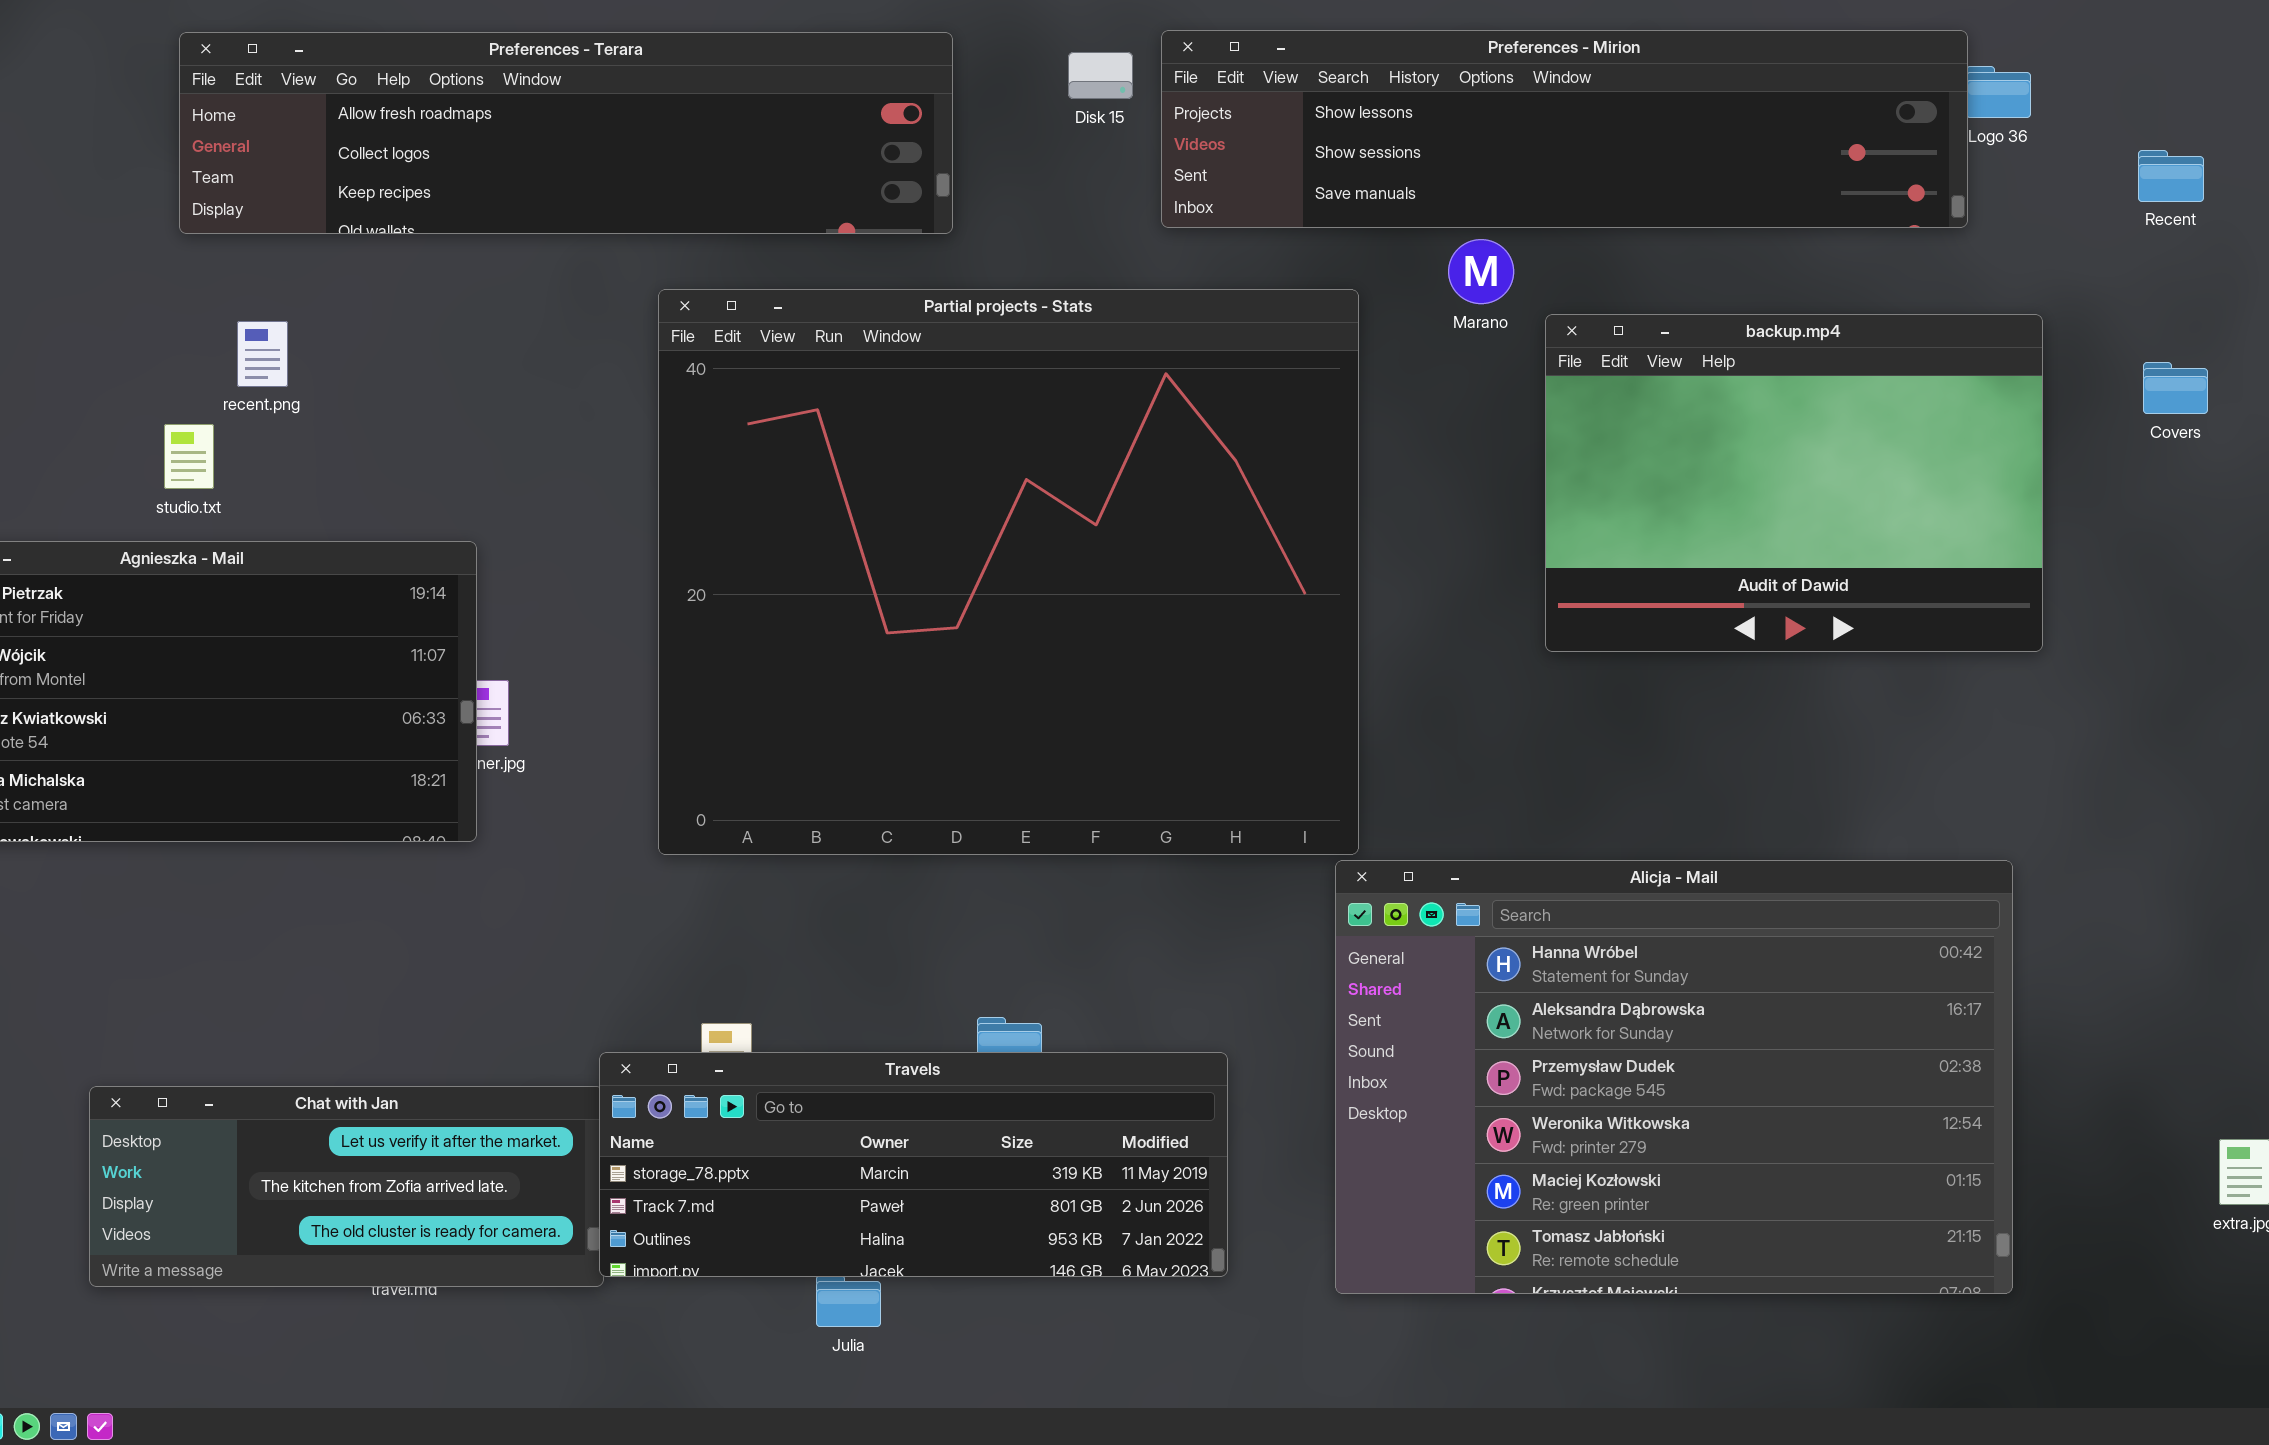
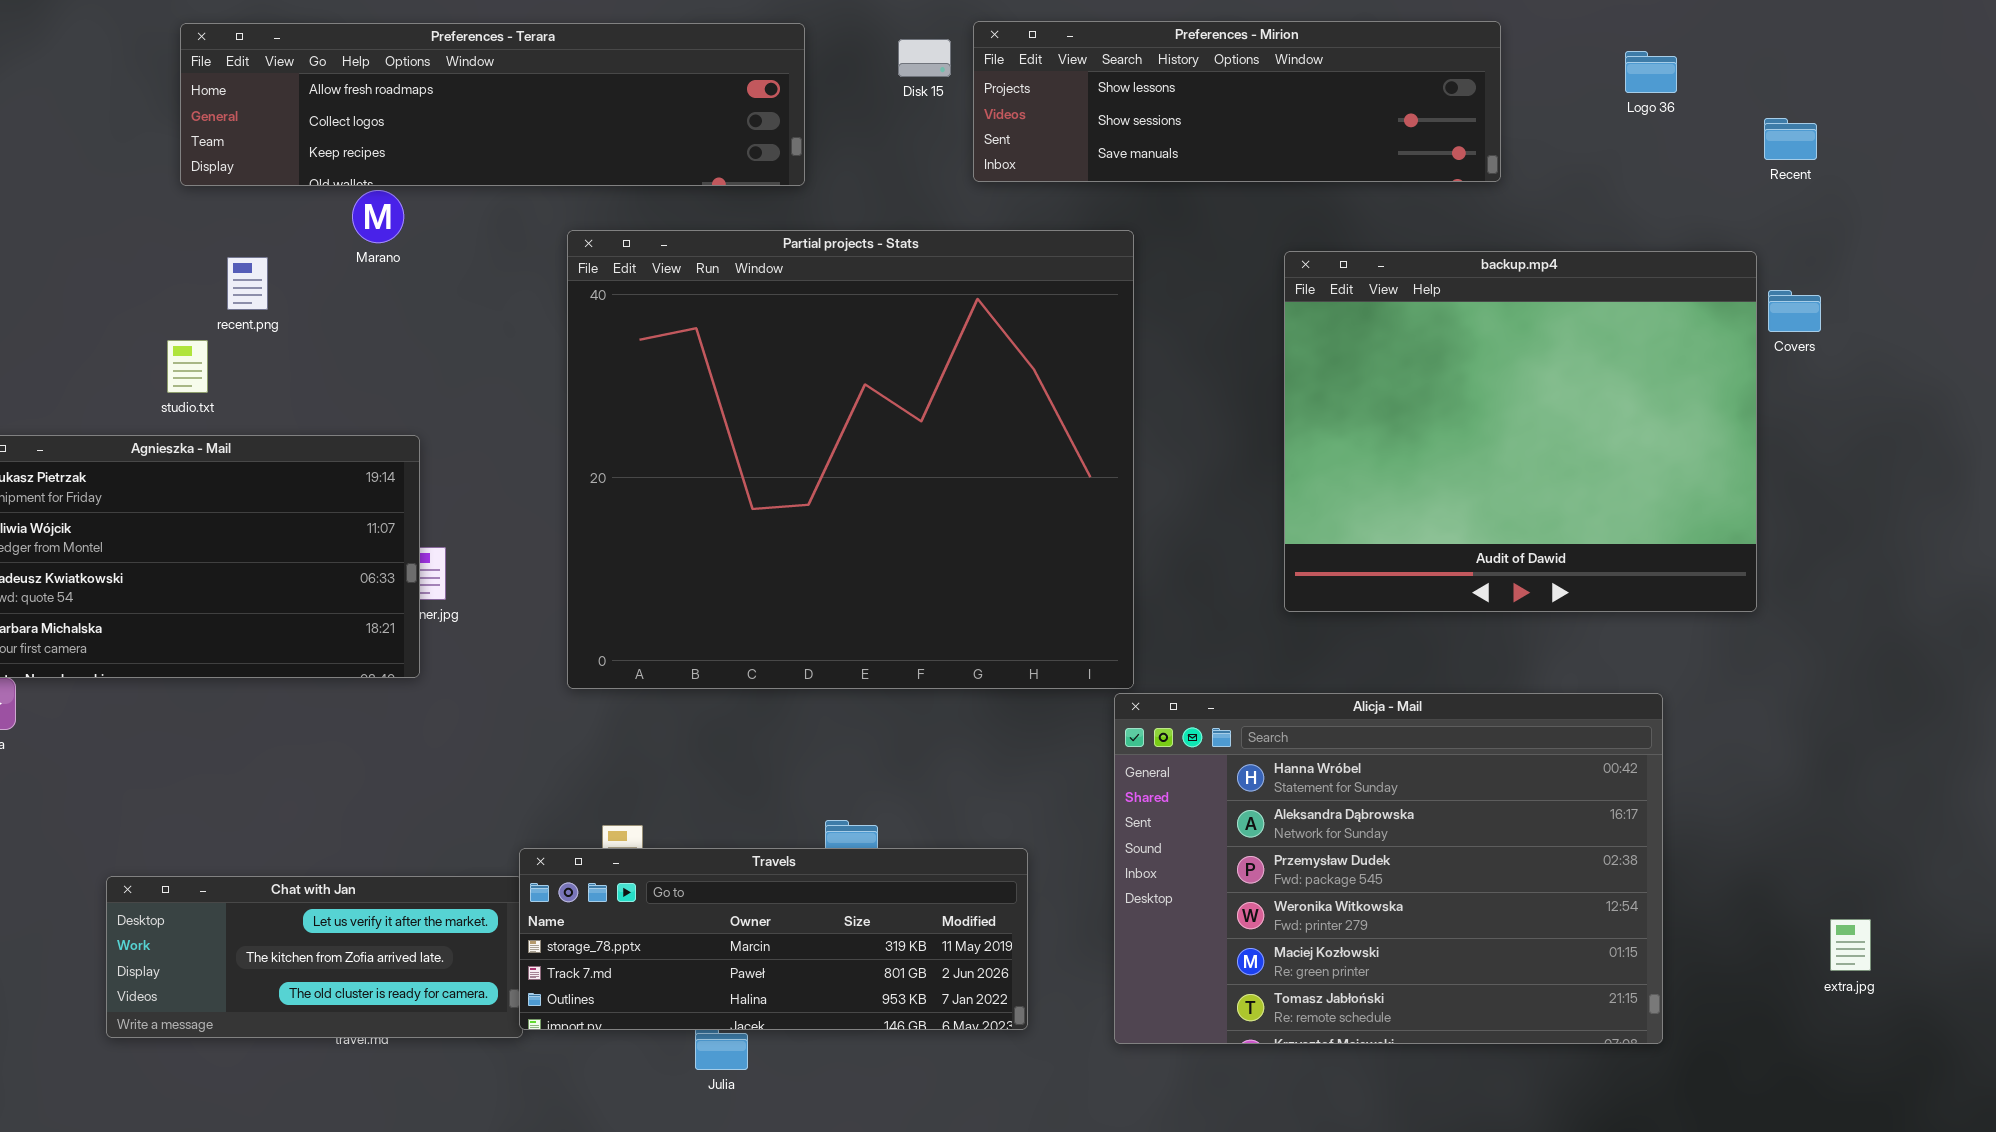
Preferences - Mirion: [1161,30,1968,228] -> [973,21,1501,182], resized
Marano: [1448,239,1514,304] -> [352,190,404,243], moved
backup.mp4: [1545,314,2043,652] -> [1284,251,1757,612], resized

